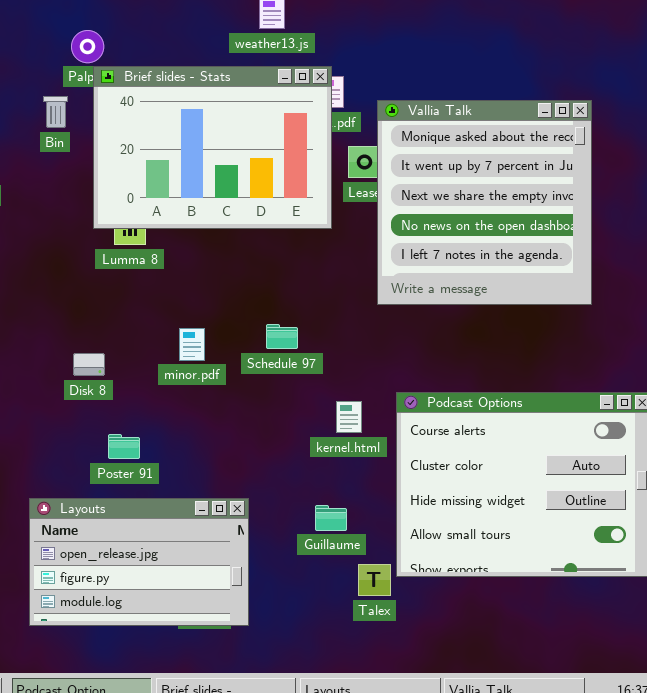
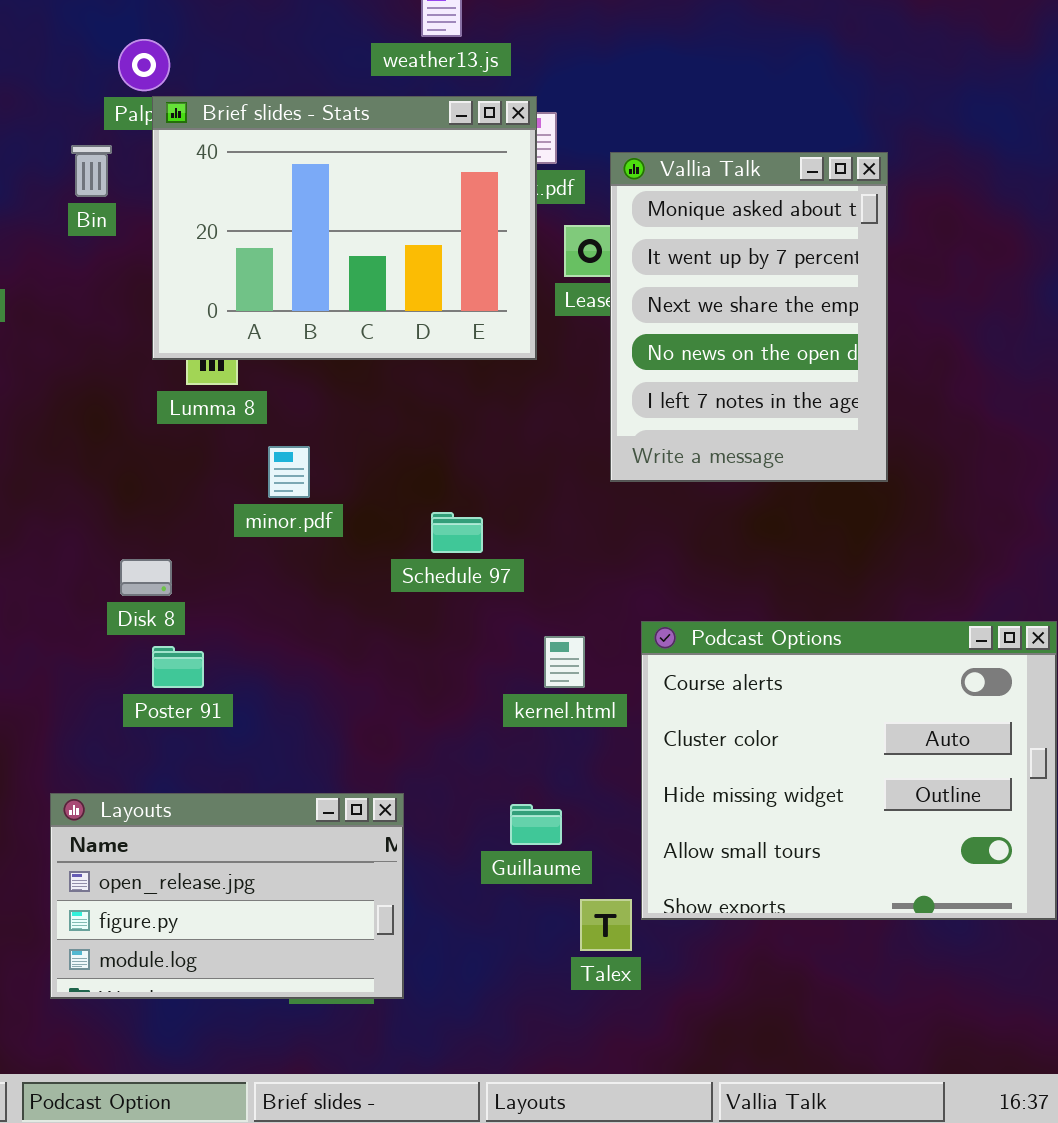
Vallia Talk: [377,100,592,305] -> [610,152,888,482], resized
minor.pdf: [179,328,205,361] -> [268,446,310,498], moved
Poster 91: [108,434,140,459] -> [152,646,204,688], moved

